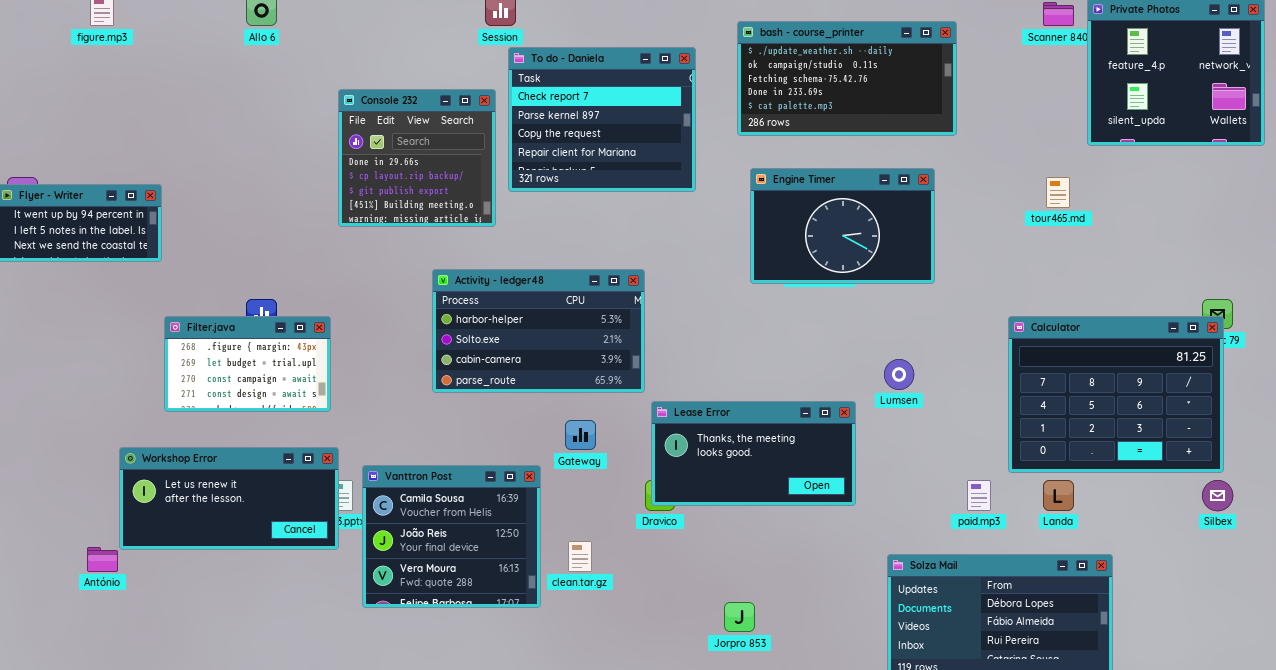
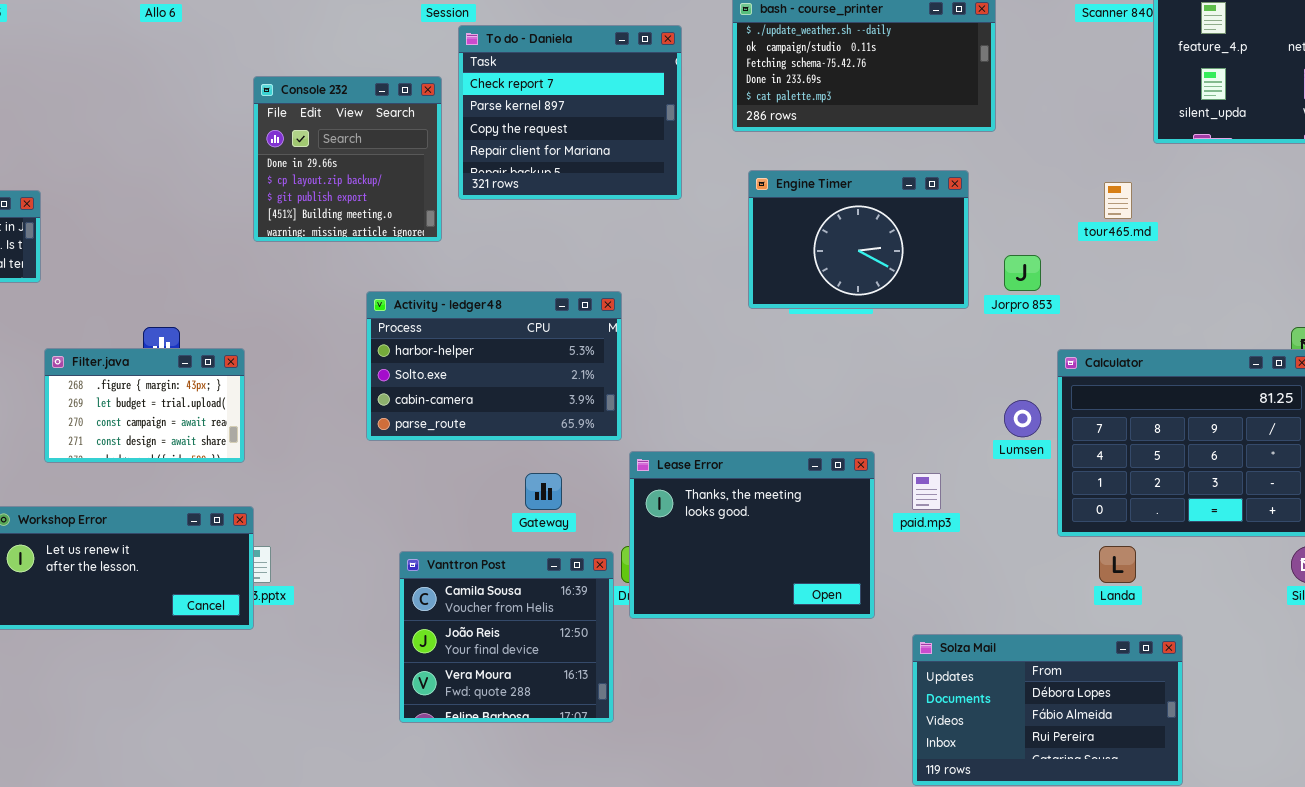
Lumsen: [884,359,914,390] -> [1004,400,1041,437], moved
Lease Error: [651,401,856,506] -> [629,451,875,619], resized
Vanttron Post: [362,465,541,608] -> [399,551,614,723], moved
paid.mp3: [967,480,991,511] -> [912,473,941,510], moved
Jorpro 853: [724,602,755,632] -> [1004,255,1041,291], moved

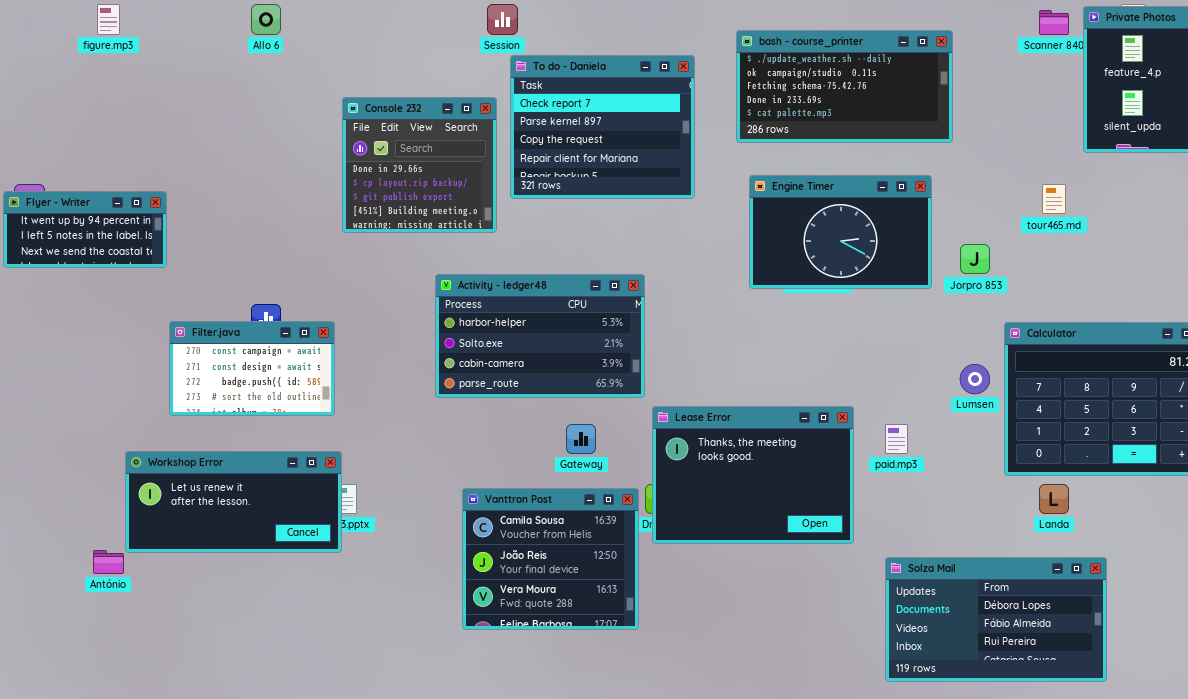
Filter.java: [44,348,245,463] -> [169,321,335,416], scrolled down 2 rows

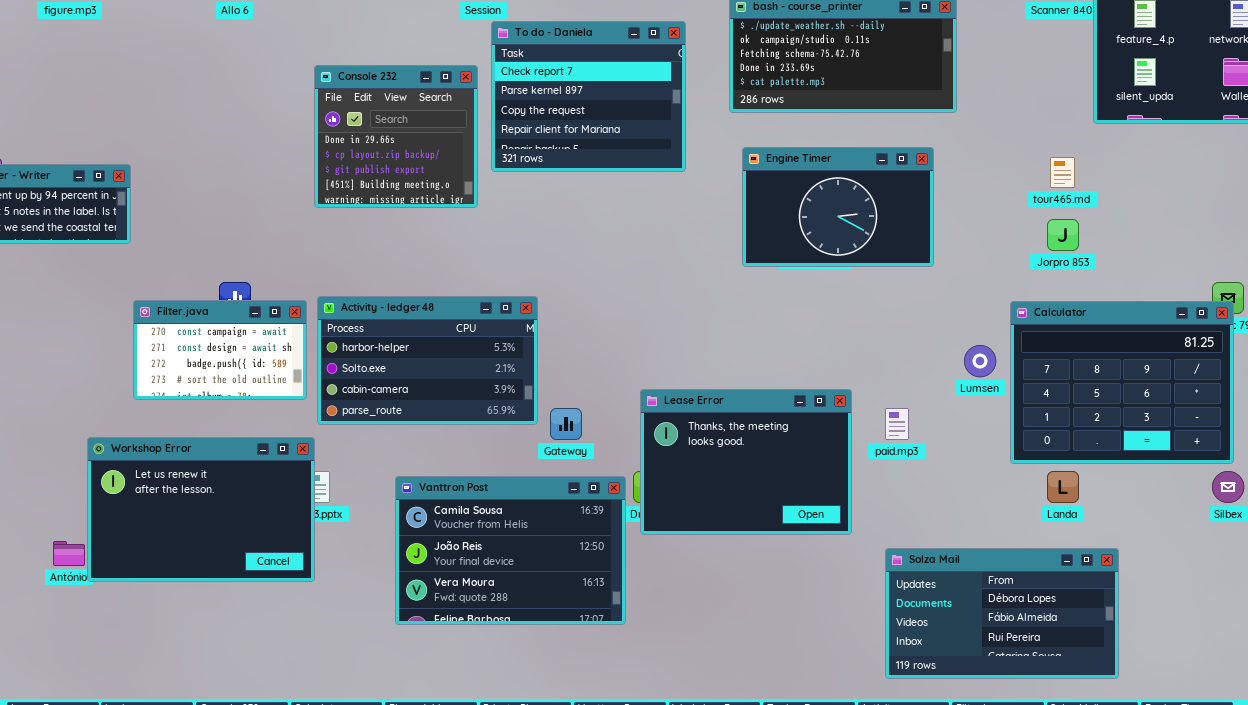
Jorpro 853: [960,244,990,274] -> [1047,219,1079,251], moved
Activity - ledger48: [435,274,645,398] -> [317,296,538,425], moved
Workshop Error: [125,451,342,553] -> [87,437,315,582], resized
Vanttron Post: [462,488,639,630] -> [395,476,626,625], resized

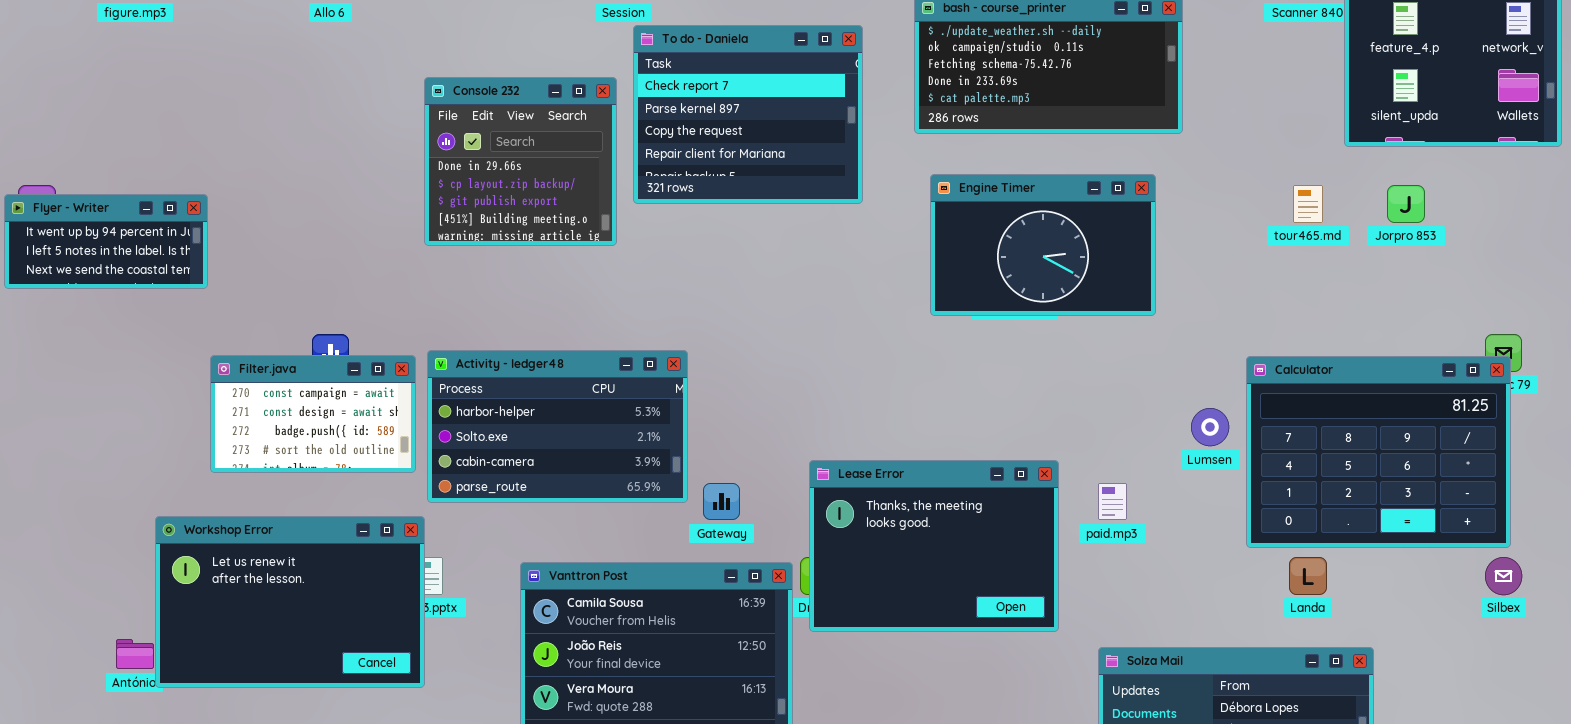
Jorpro 853: [1047,219,1079,251] -> [1387,185,1425,223], moved

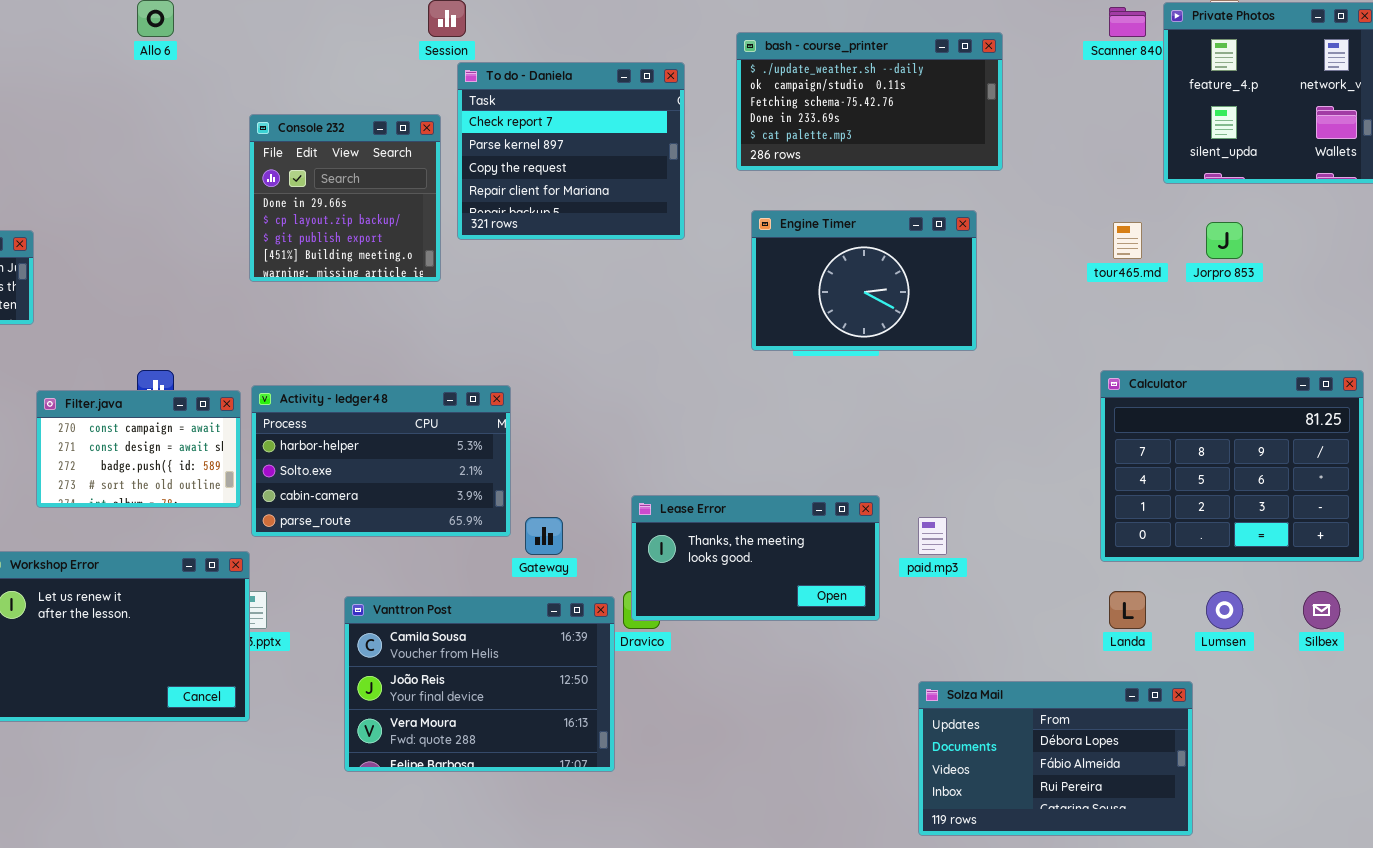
Calculator: [1246,356,1511,548] -> [1100,370,1364,562], moved
Lumsen: [1191,408,1229,446] -> [1206,591,1243,629], moved
Lease Error: [809,460,1059,632] -> [631,495,880,621], resized

